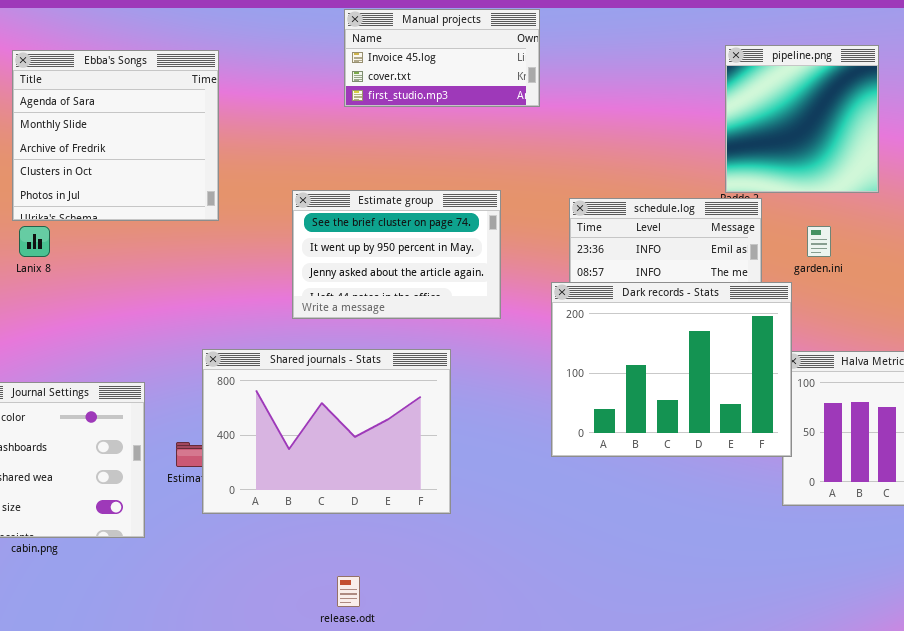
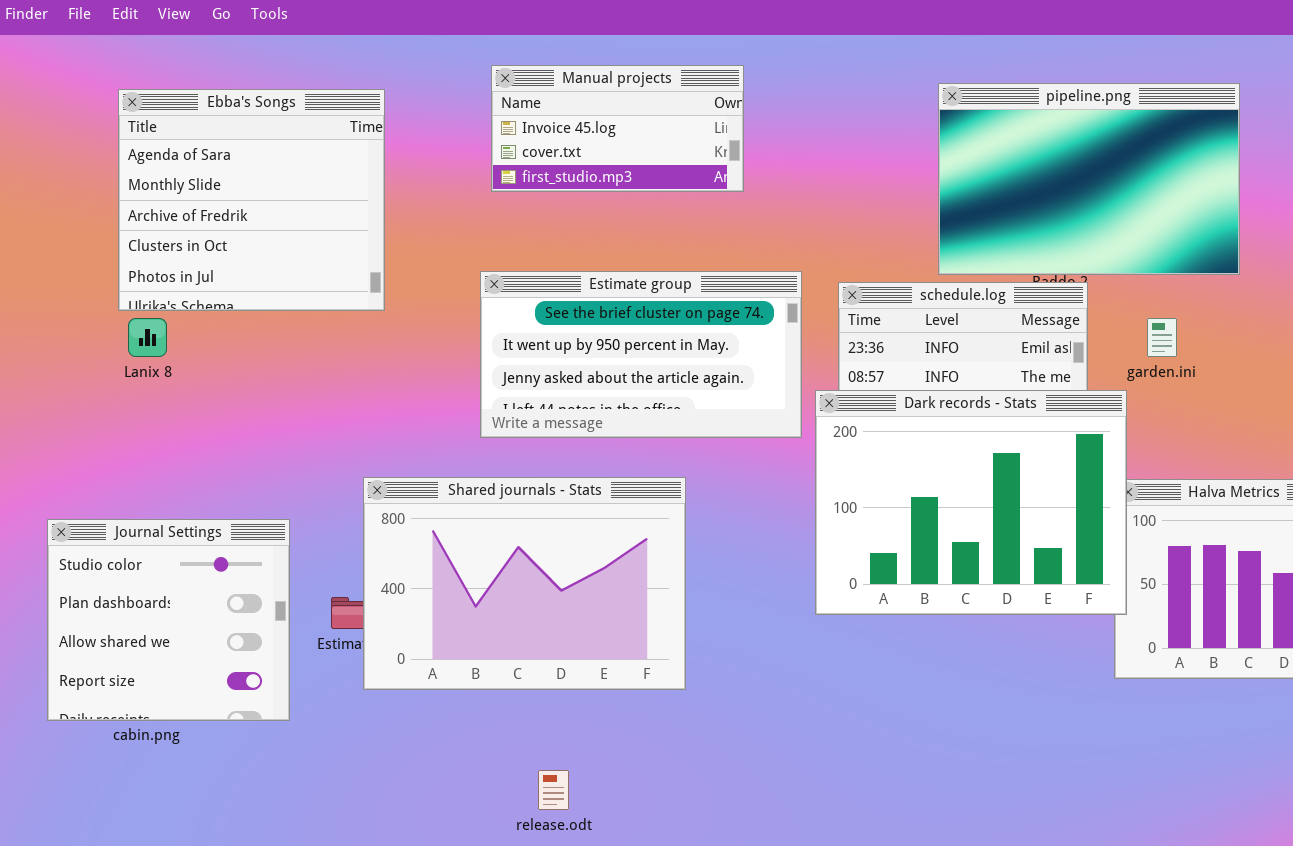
Manual projects: [344,9,540,107] -> [491,65,744,192], moved
pipeline.png: [725,45,879,193] -> [938,83,1240,275], resized
Estimate group: [292,190,501,319] -> [480,271,802,438], resized

